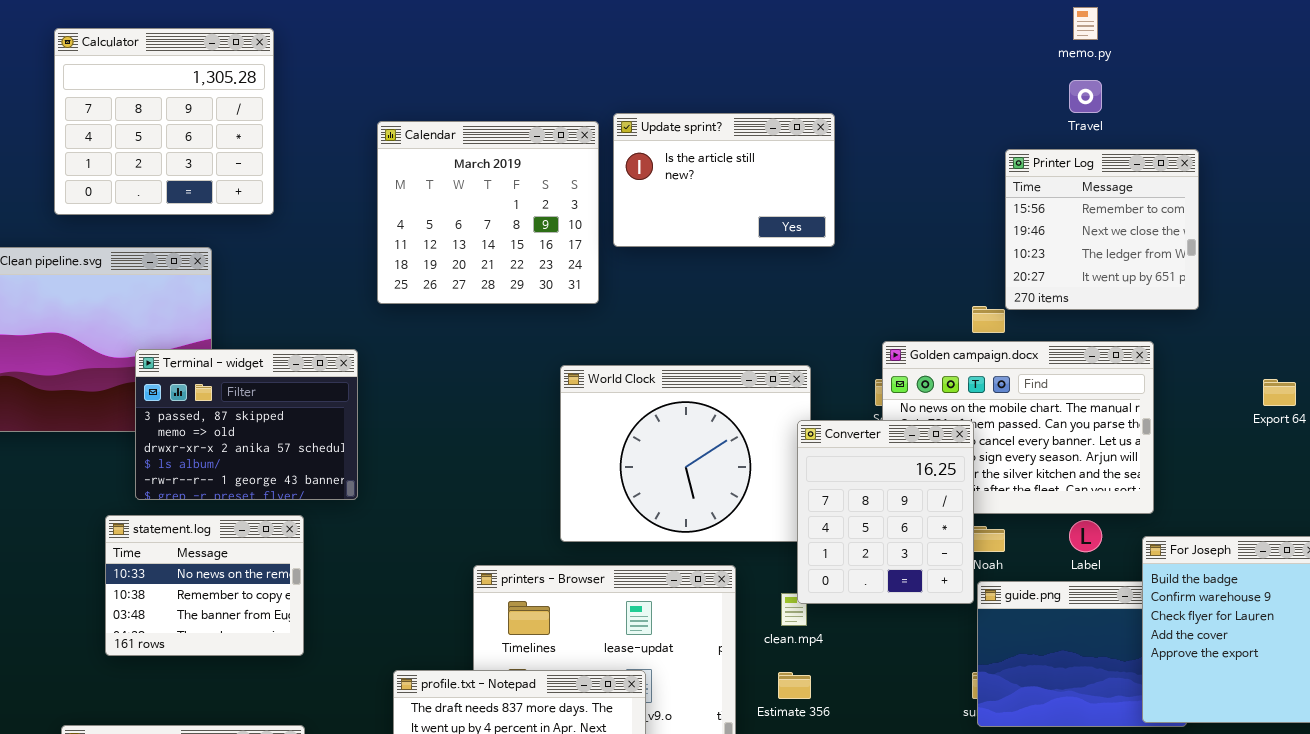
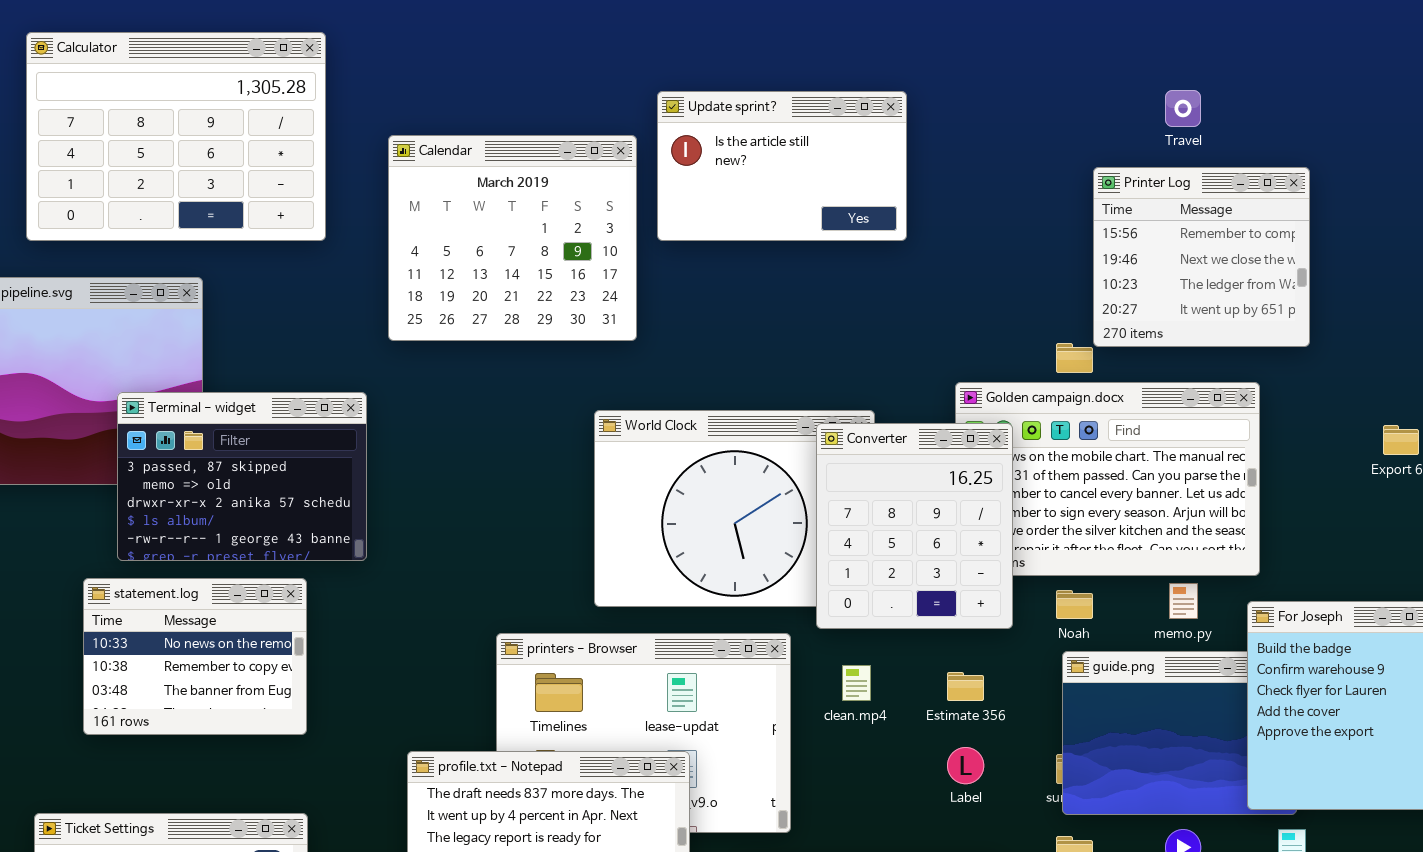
memo.py: [1073,7,1098,40] -> [1169,583,1198,619], moved
Calculator: [54,28,274,215] -> [26,32,326,241], resized
Update sprint?: [613,113,835,247] -> [657,91,907,241], moved
Converter: [797,420,974,604] -> [816,423,1013,629], moved
Label: [1069,520,1102,552] -> [947,747,984,784], moved
Estimate 356: [778,672,811,699] -> [947,672,984,701], moved

